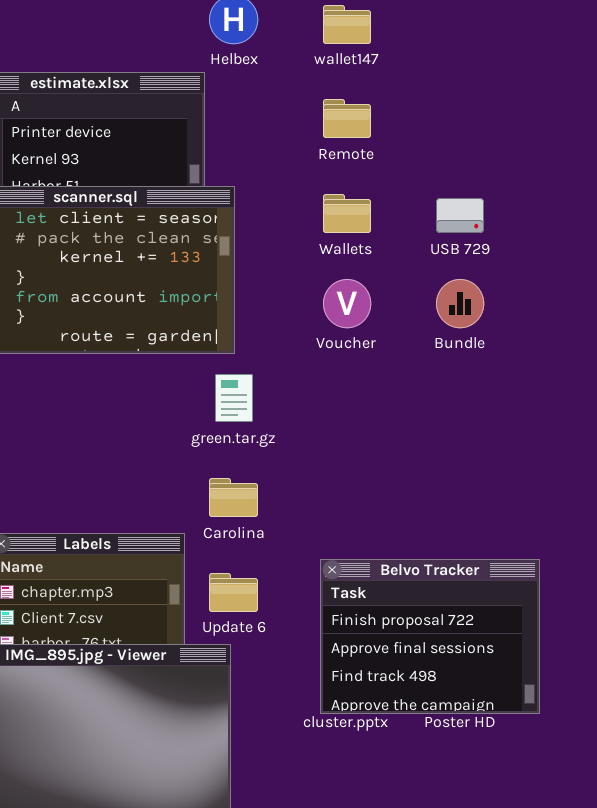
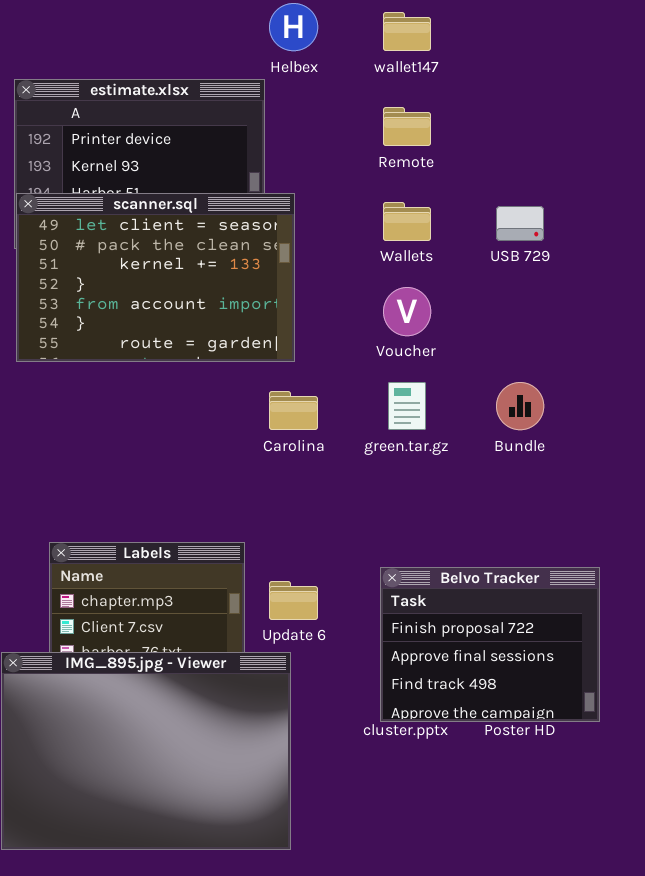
Bundle: [436,279,484,328] -> [496,382,544,430], moved
green.tar.gz: [215,374,253,422] -> [388,382,426,430], moved
Carolina: [209,478,258,517] -> [269,391,318,430], moved

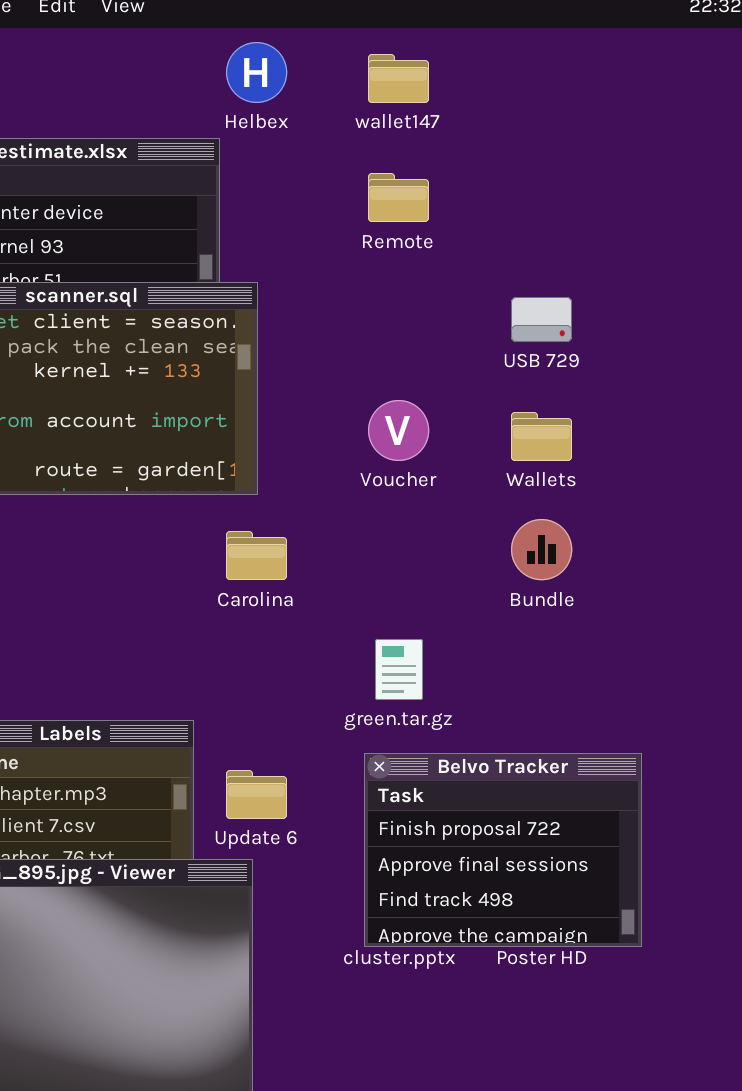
Wallets: [383,202,431,241] -> [511,412,572,461], moved
green.tar.gz: [388,382,426,430] -> [375,639,423,700], moved

